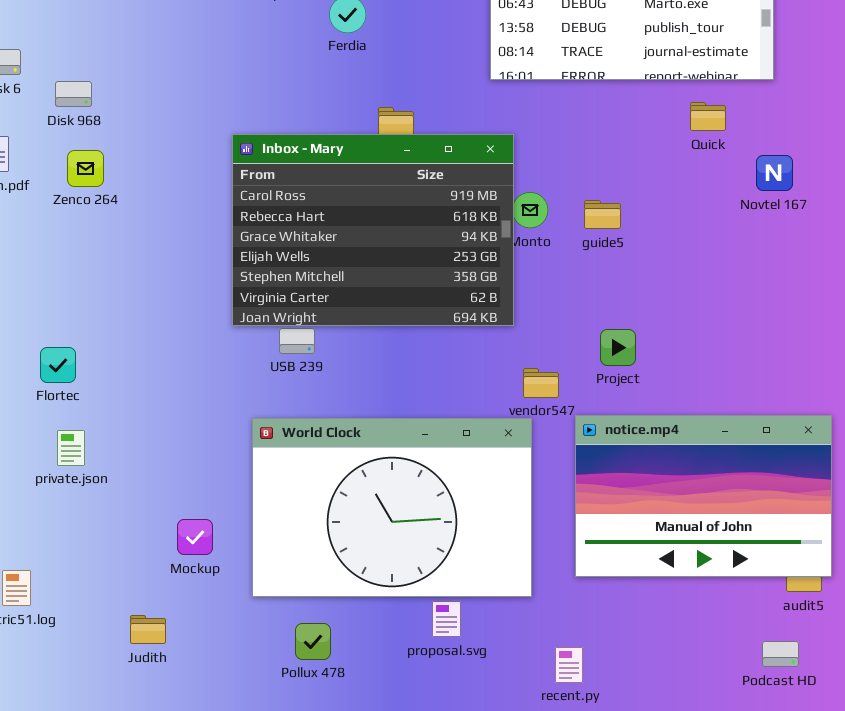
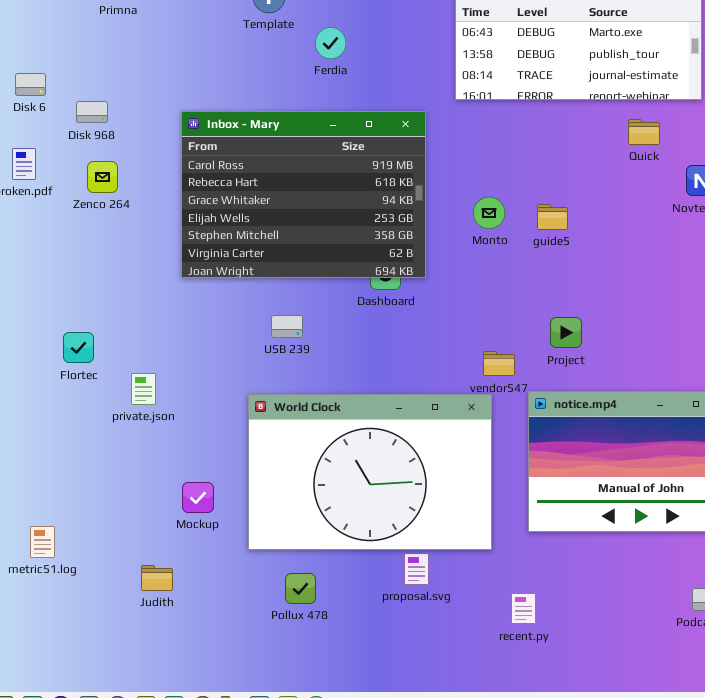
Inbox - Mary: [232,134,514,326] -> [181,111,426,278], moved
private.json: [57,430,85,466] -> [131,373,156,405], moved

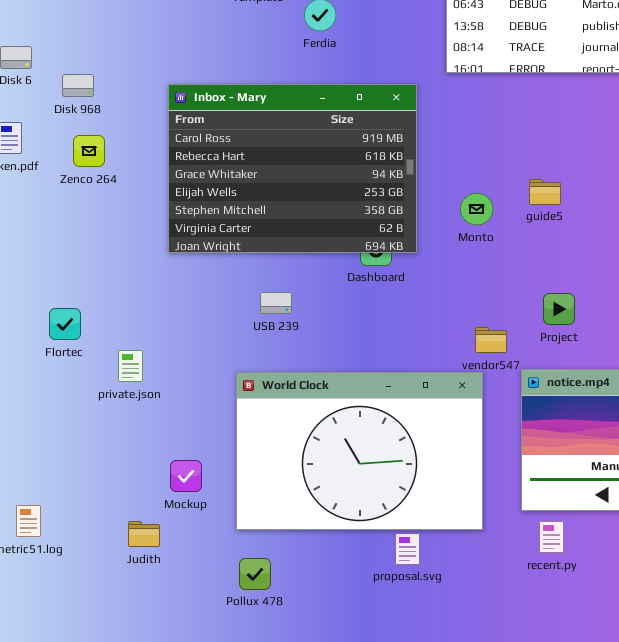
Monto: [473,197,505,229] -> [460,193,493,225], moved
Judith: [141,565,173,591] -> [128,521,160,547], moved
Pollux 478: [285,573,316,604] -> [239,558,271,590], moved
recent.py: [511,593,536,624] -> [539,521,564,553], moved

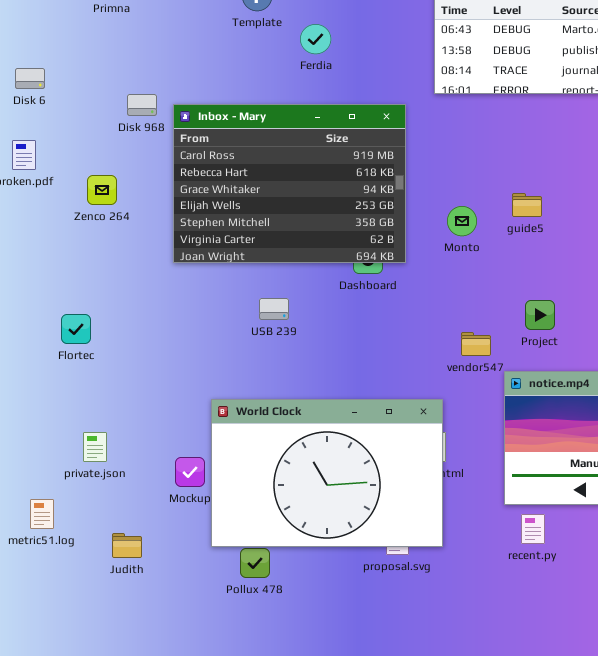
Disk 968: [62,74,94,97] -> [127,94,157,116], moved
Zenco 264: [73,135,105,167] -> [87,175,117,205], moved
private.json: [118,350,143,382] -> [83,432,107,462], moved
World Clock: [236,372,483,530] -> [211,399,443,547], moved
Judith: [128,521,160,547] -> [112,533,142,558], moved

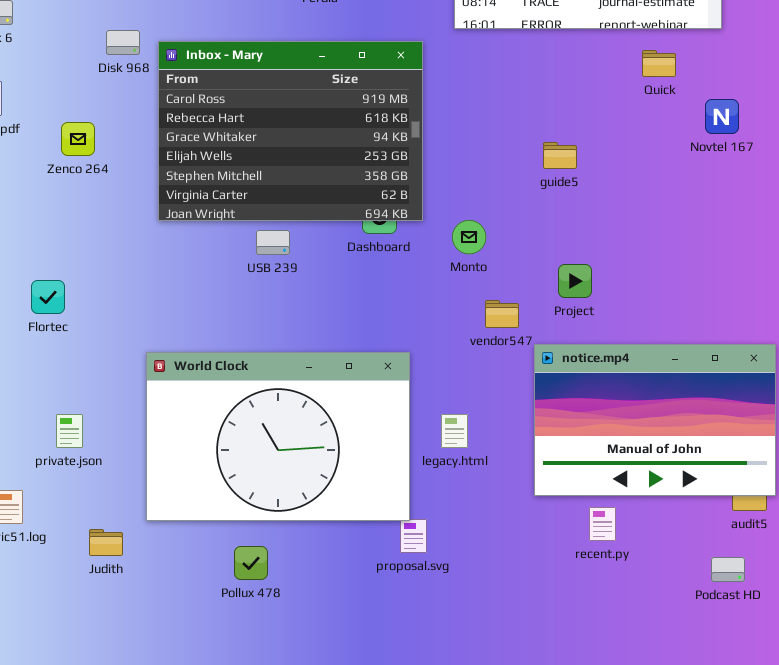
Monto: [447,206,477,236] -> [452,220,486,254], moved
USB 239: [259,298,289,320] -> [256,230,290,255], moved
World Clock: [211,399,443,547] -> [146,352,410,521], moved
recent.py: [521,514,545,544] -> [589,507,616,541], moved

